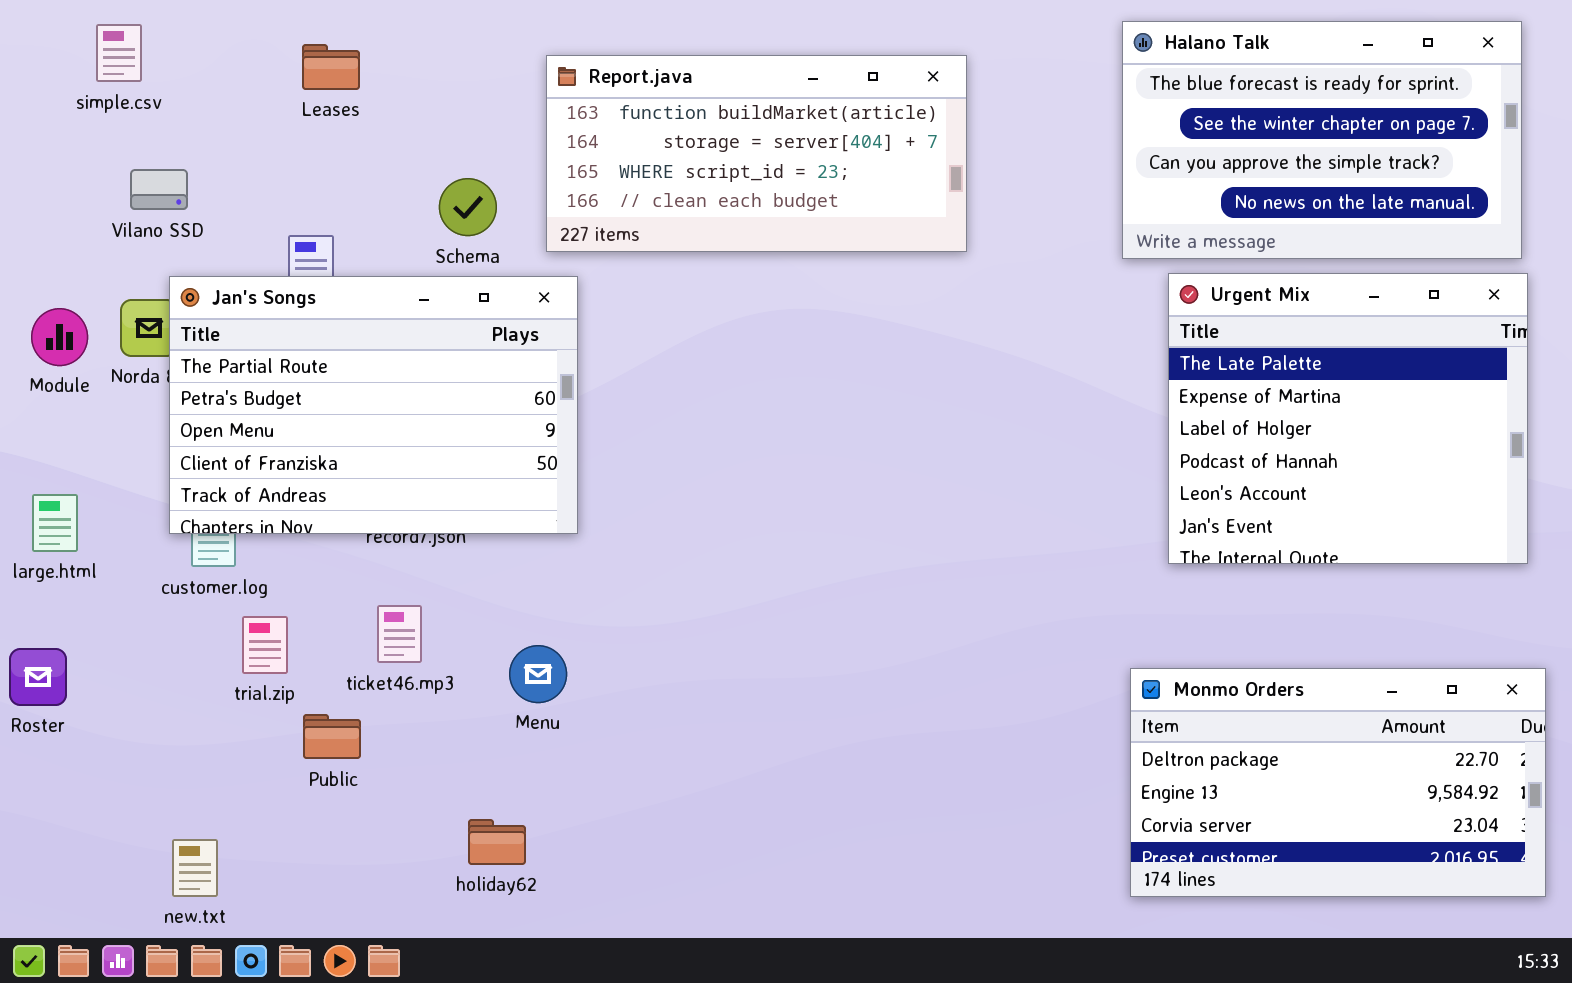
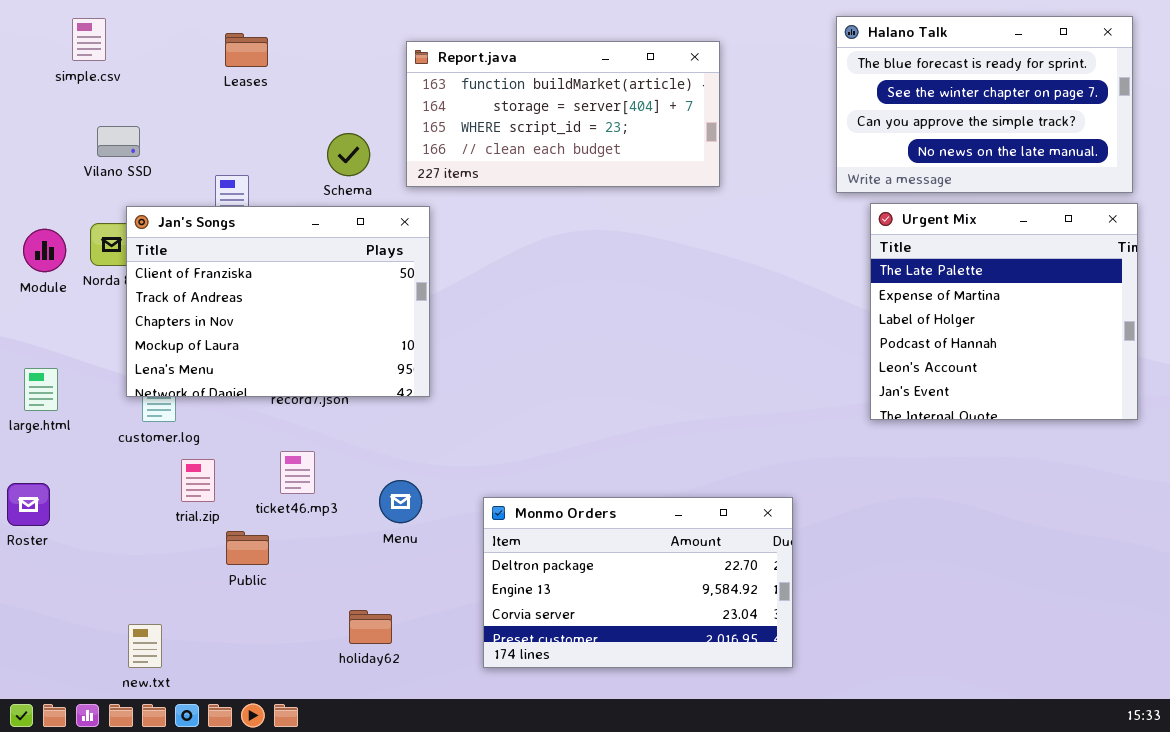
Jan's Songs: [169,276,578,534] -> [126,206,430,397], scrolled down 3 rows
Monmo Orders: [1130,668,1546,897] -> [483,497,793,668], moved

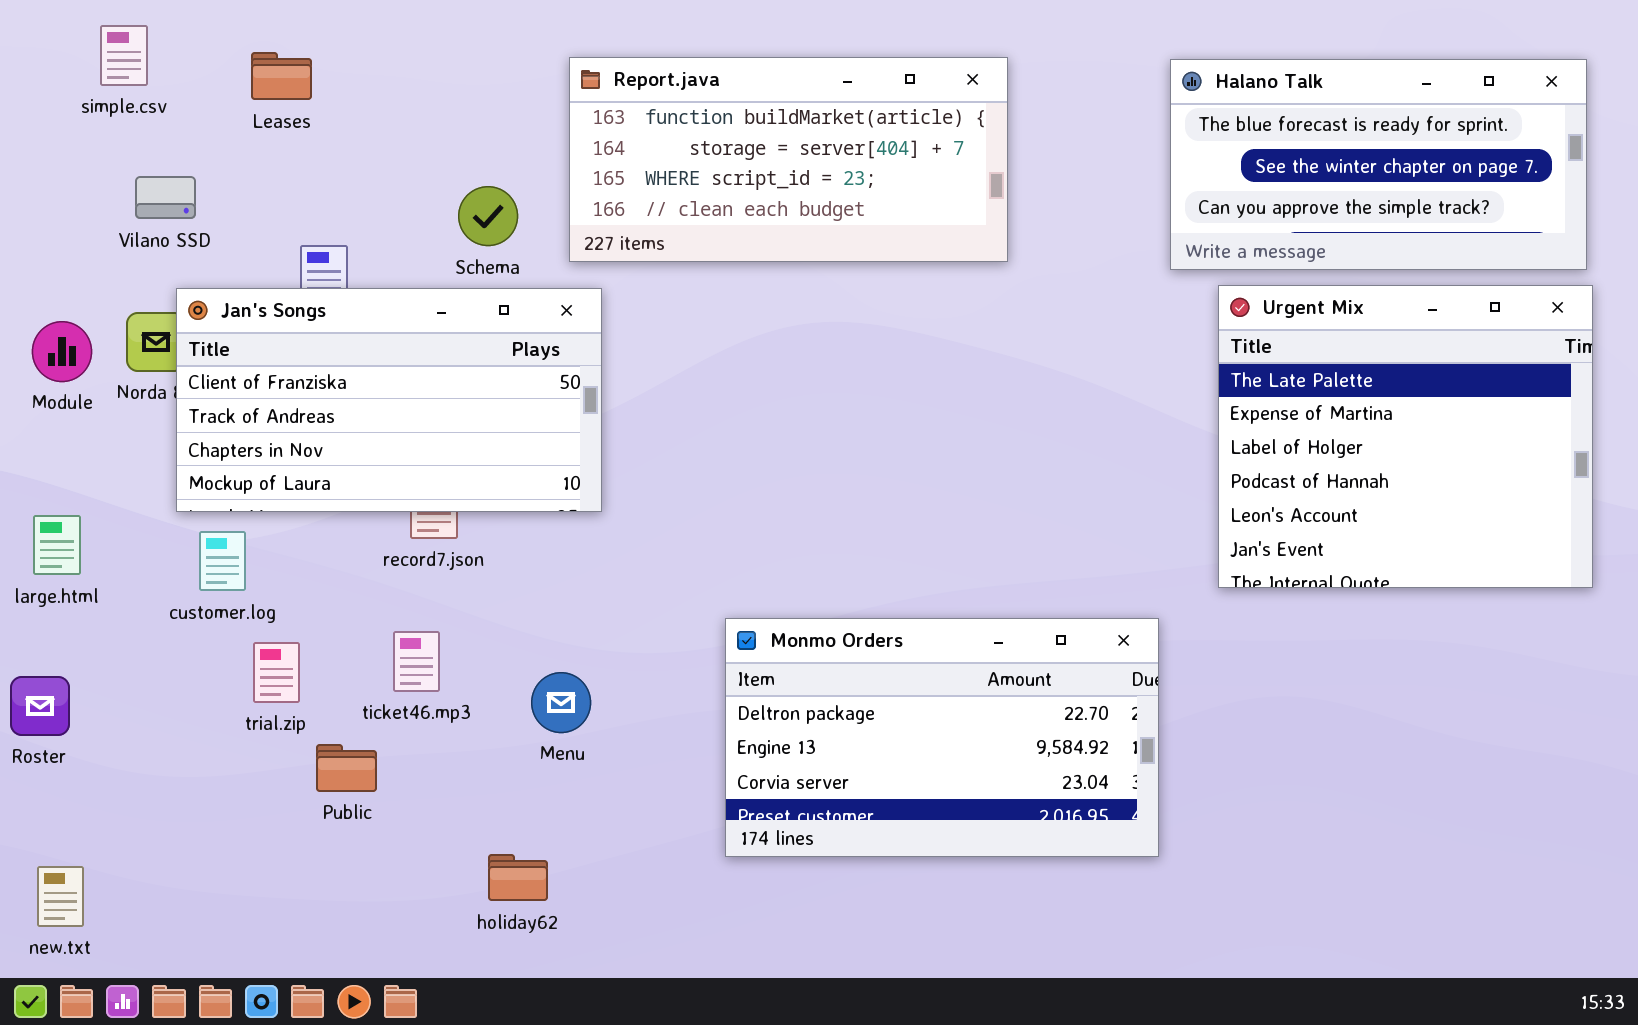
Halano Talk: [836,16,1133,193] -> [1170,59,1587,270], resized
Leases: [225,33,268,67] -> [251,52,312,100], moved
Jan's Songs: [126,206,430,397] -> [176,288,602,512], resized
Monmo Orders: [483,497,793,668] -> [725,618,1159,857], moved
new.txt: [128,624,162,668] -> [37,866,84,927], moved

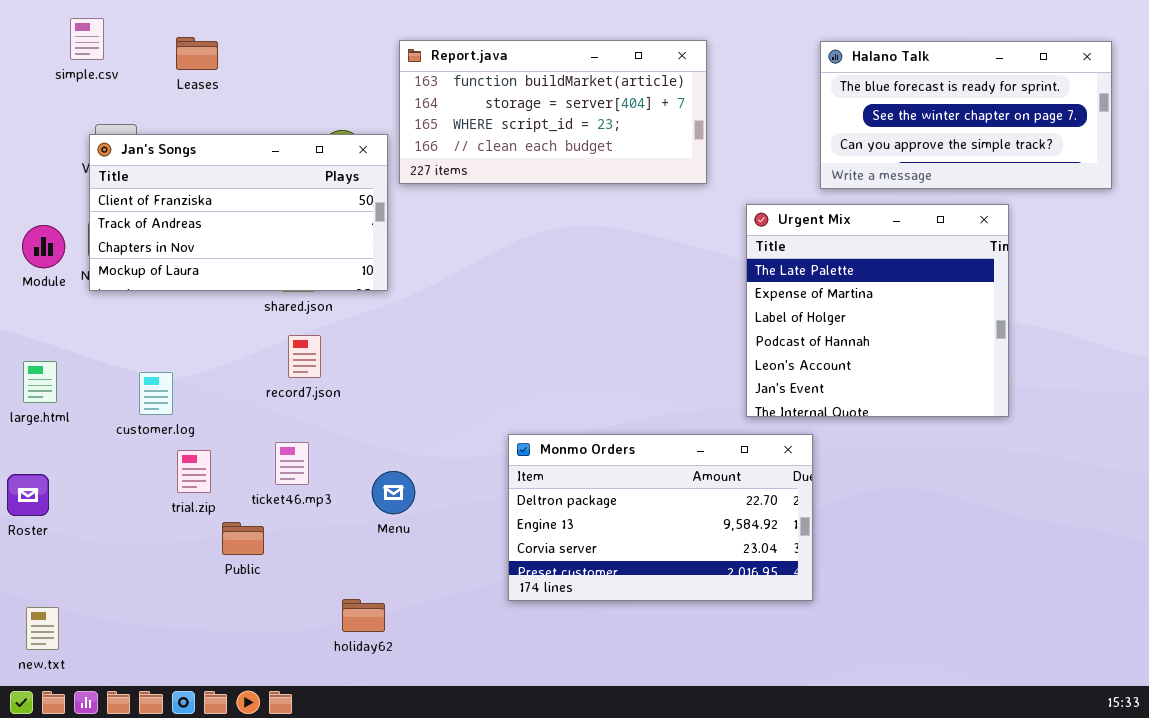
Urgent Mix: [1218,285,1593,588] -> [746,204,1009,417], moved
Jan's Songs: [176,288,602,512] -> [89,134,388,291], moved

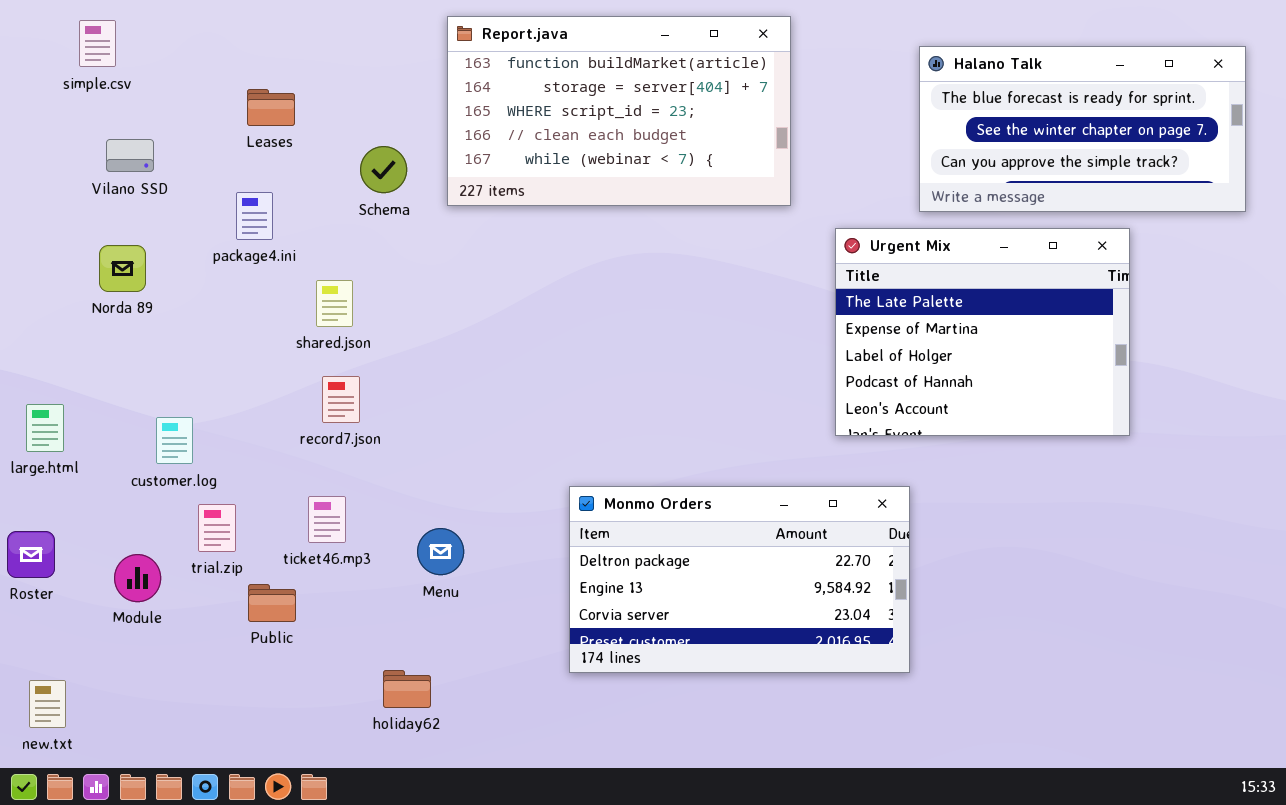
Leases: [176,37,218,70] -> [247,89,295,126], moved
Report.java: [399,40,707,184] -> [447,16,791,206], resized
Jan's Songs: [89,134,388,291] -> none, closed
Urgent Mix: [746,204,1009,417] -> [835,228,1130,436], resized
Module: [22,225,65,268] -> [114,554,161,602], moved

